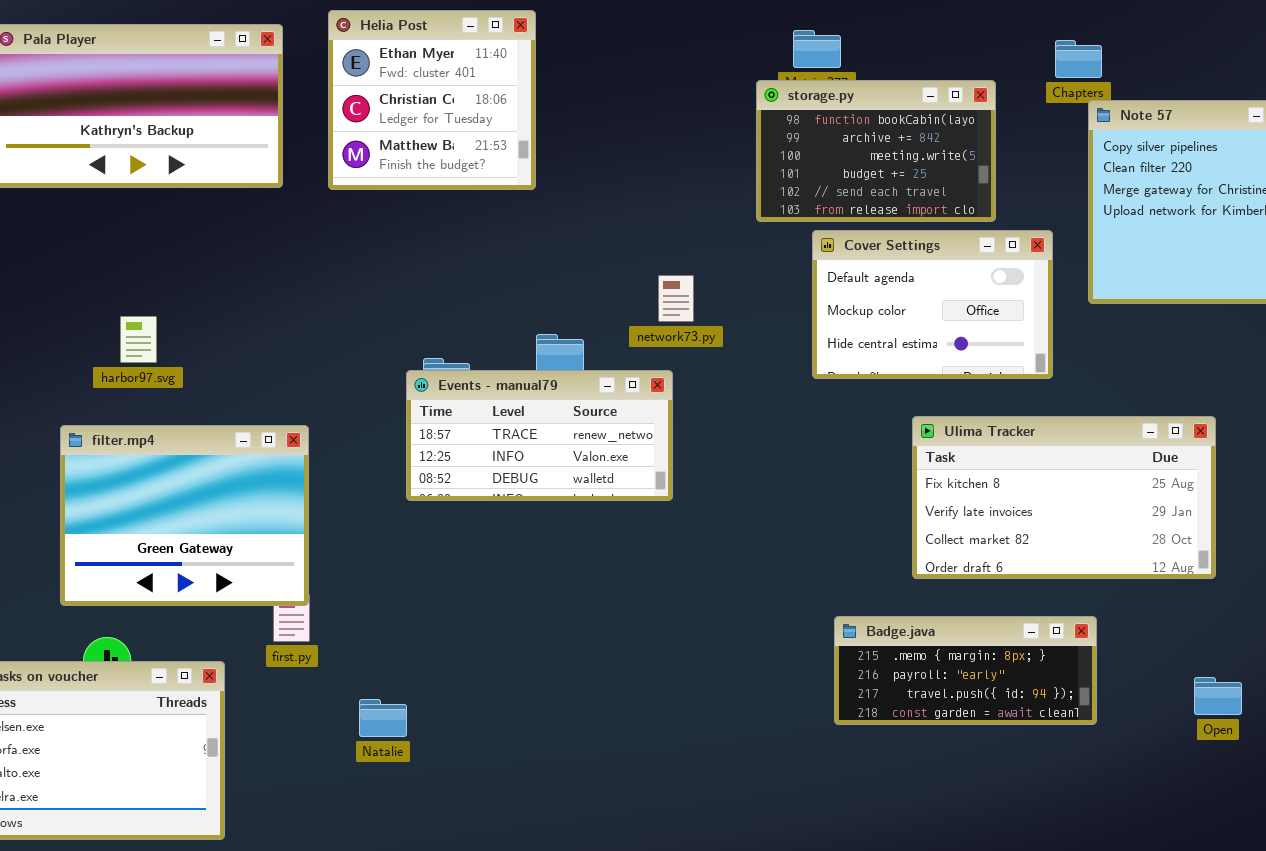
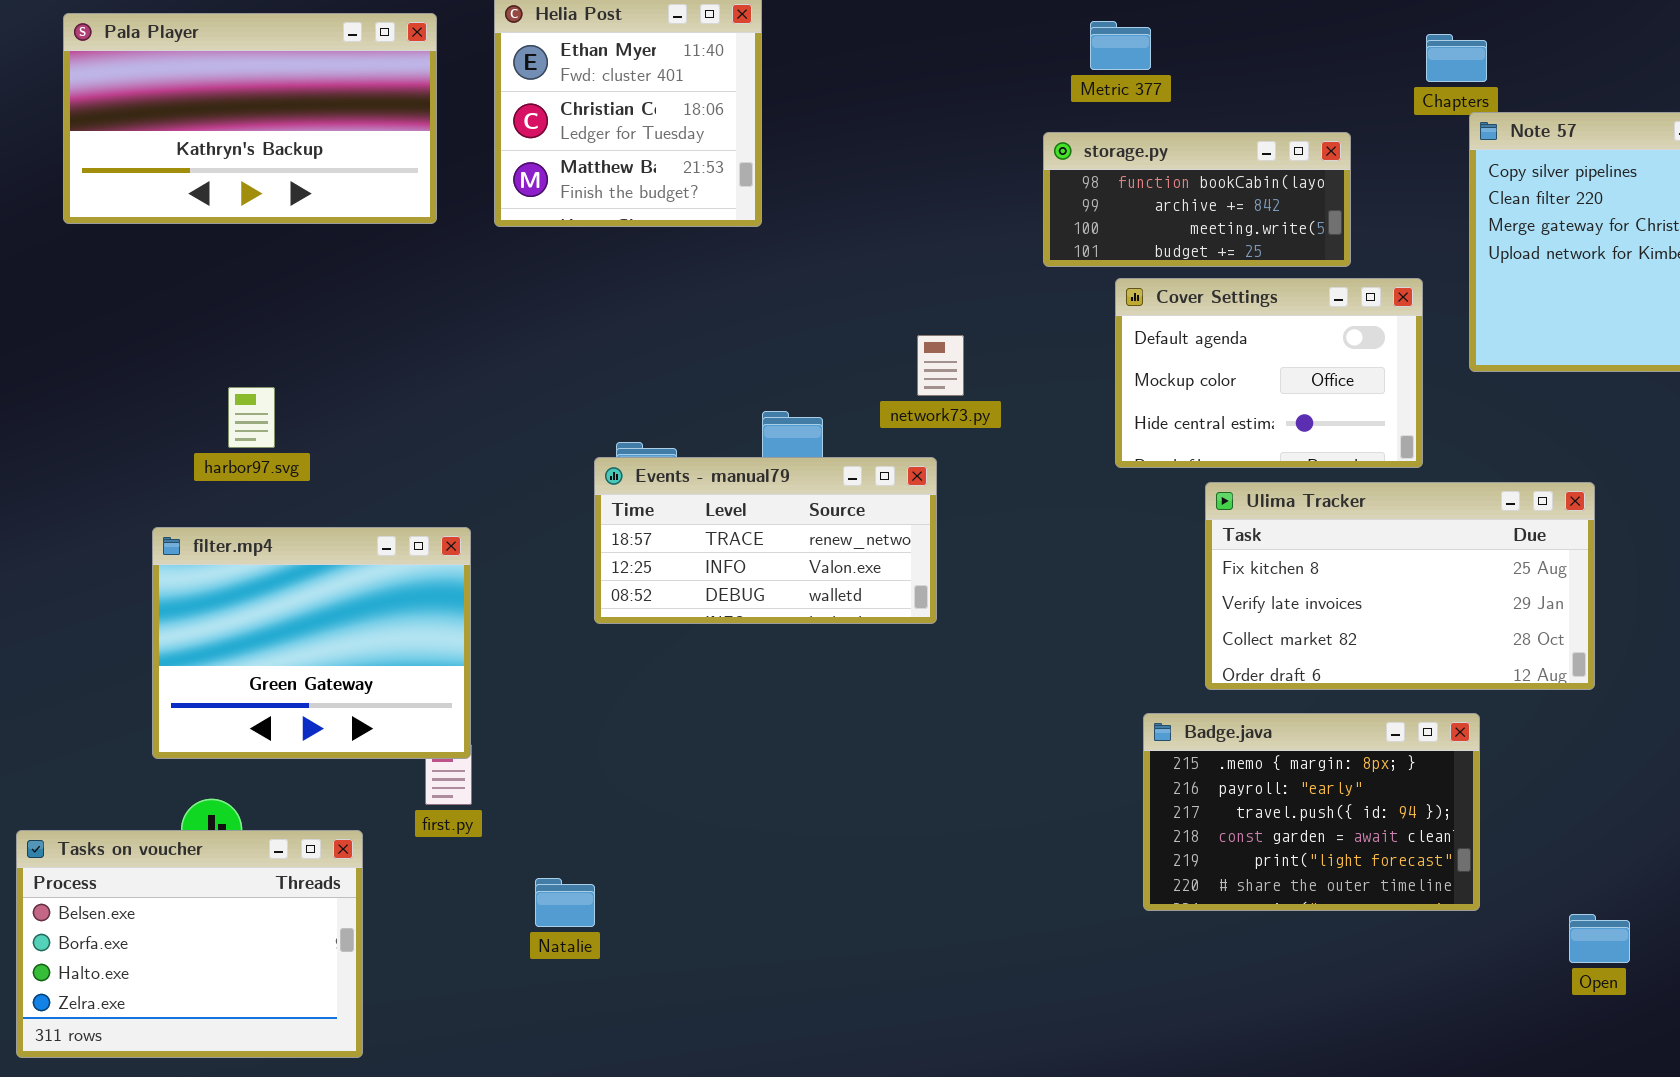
storage.py: [756,80,996,222] -> [1043,132,1351,267], resized
Ulima Tracker: [912,416,1216,579] -> [1205,482,1595,690], moved
Badge.java: [834,616,1097,725] -> [1143,713,1480,911], resized
Open: [1194,677,1242,715] -> [1569,914,1630,963], moved

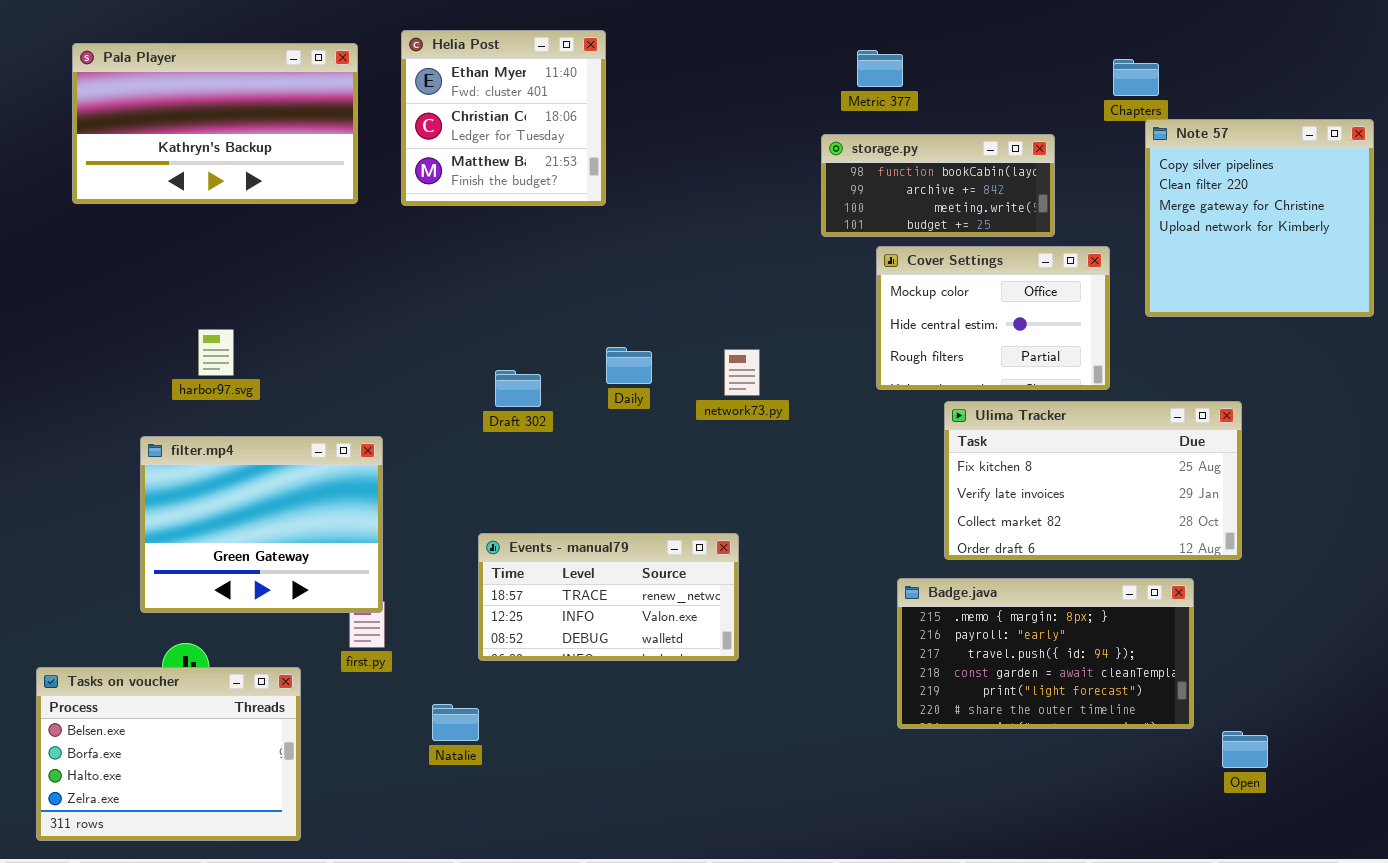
Cover Settings: [1115,278,1423,468] -> [876,246,1110,390], scrolled down 1 row
network73.py: [917,335,964,396] -> [724,349,760,396], moved
Events - manual79: [594,457,937,624] -> [478,533,739,661], moved
Badge.java: [1143,713,1480,911] -> [897,578,1194,729], resized

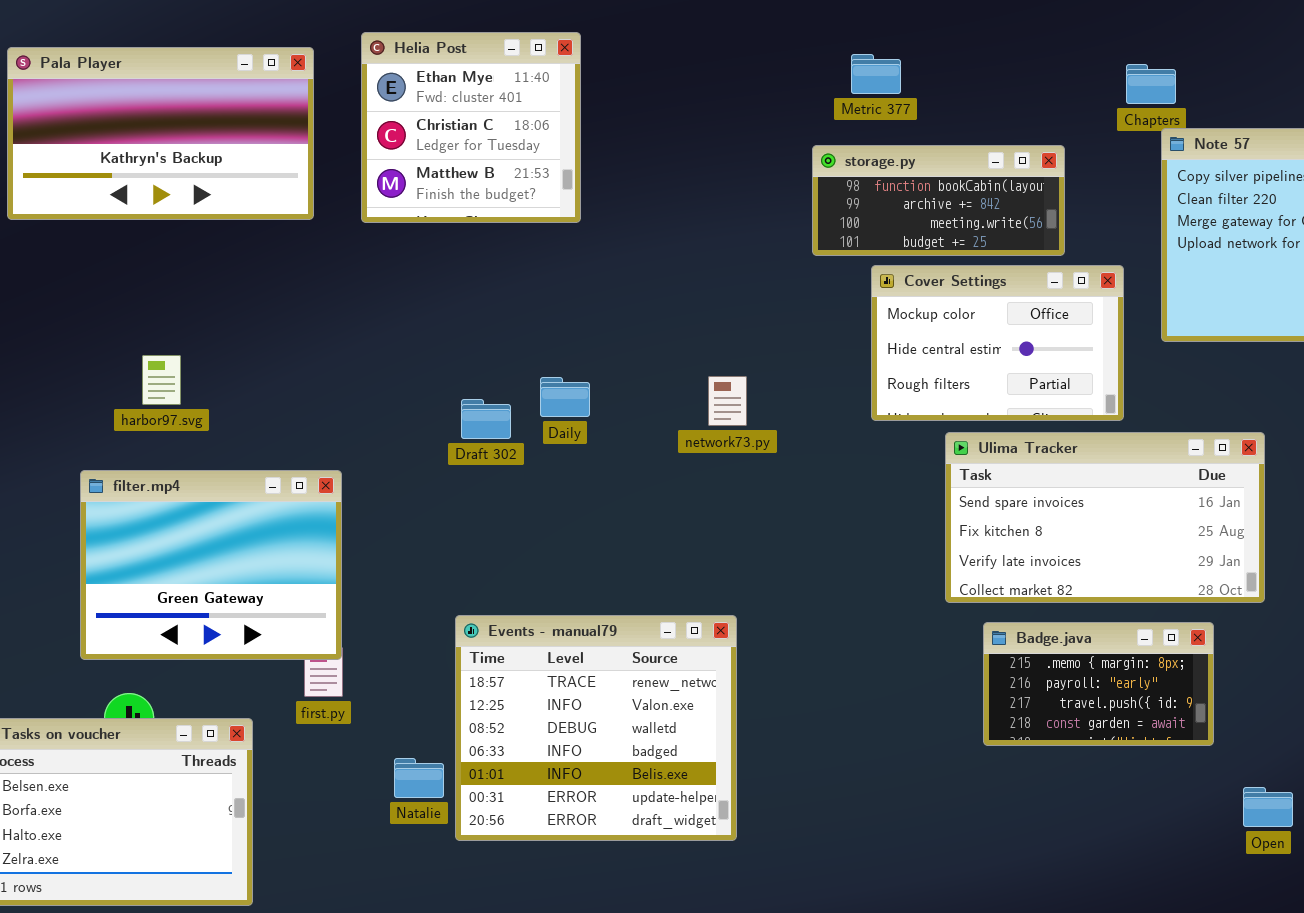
Daily: [606,347,652,384] -> [540,377,590,417], moved
Ulima Tracker: [944,401,1242,560] -> [945,432,1265,603], scrolled up 1 row
Events - manual79: [478,533,739,661] -> [455,615,737,841], moved, resized
Badge.java: [897,578,1194,729] -> [983,622,1214,746], resized

